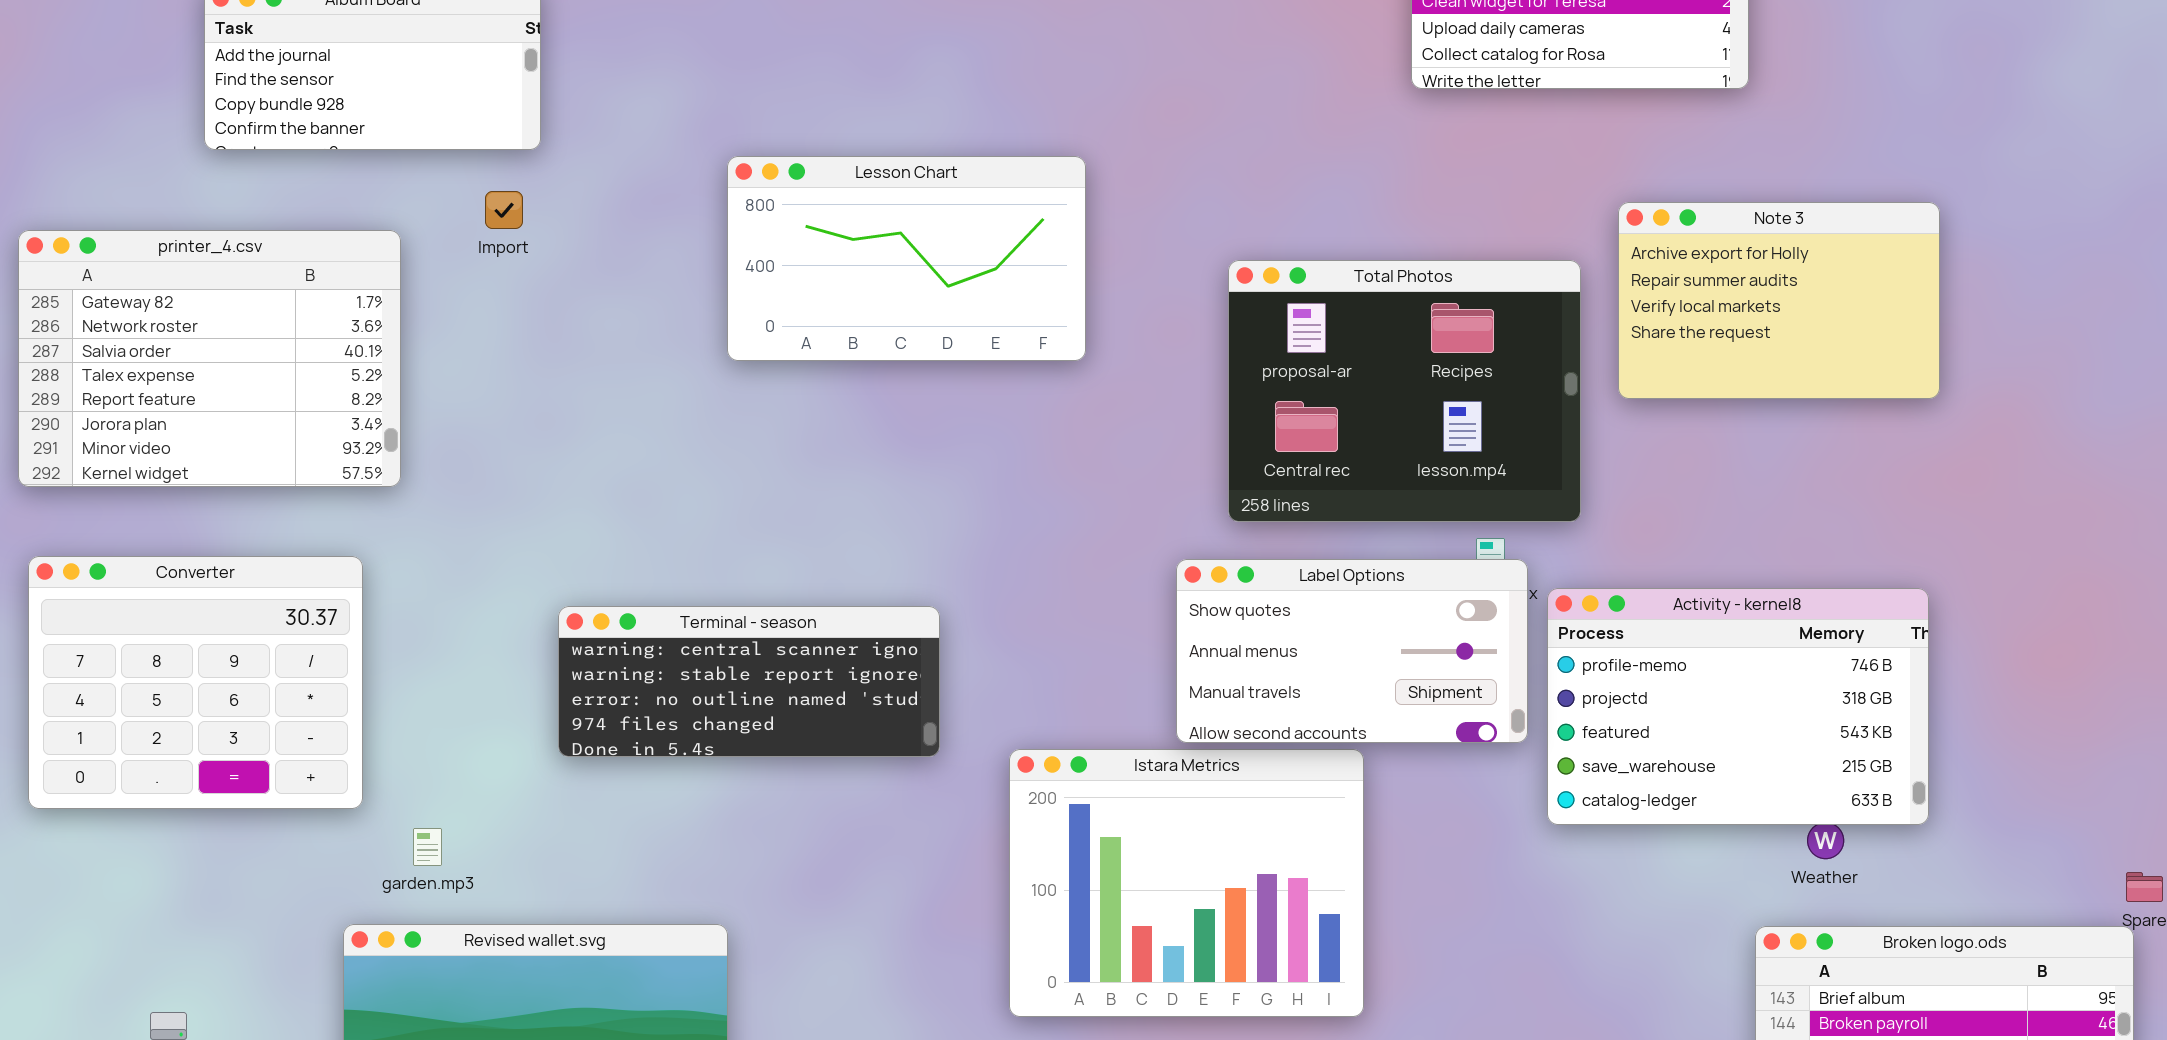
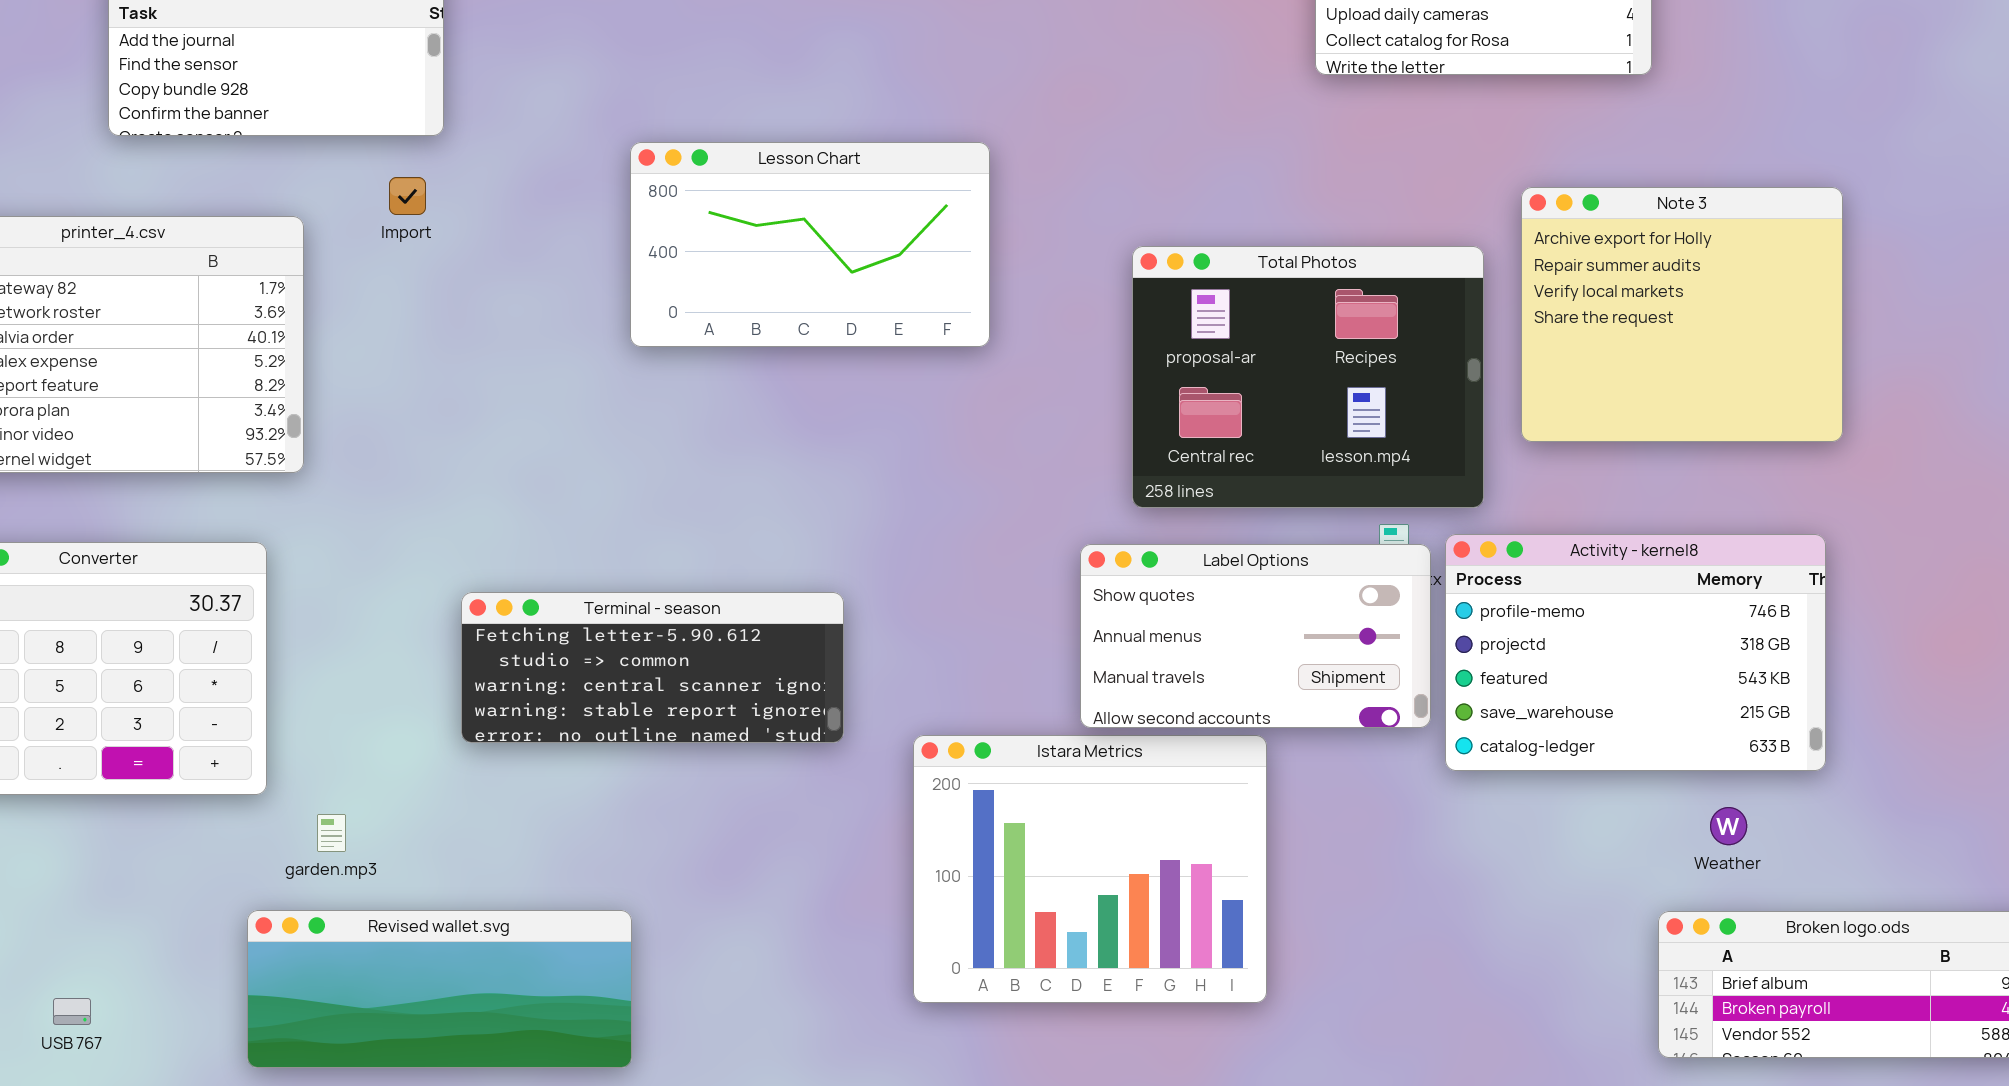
Note 3: [1618,202,1940,399] -> [1521,187,1843,442], resized
Activity - kernel8: [1547,588,1929,825] -> [1445,534,1826,771], moved
Terminal - season: [558,606,940,757] -> [461,592,844,743], scrolled up 2 rows

